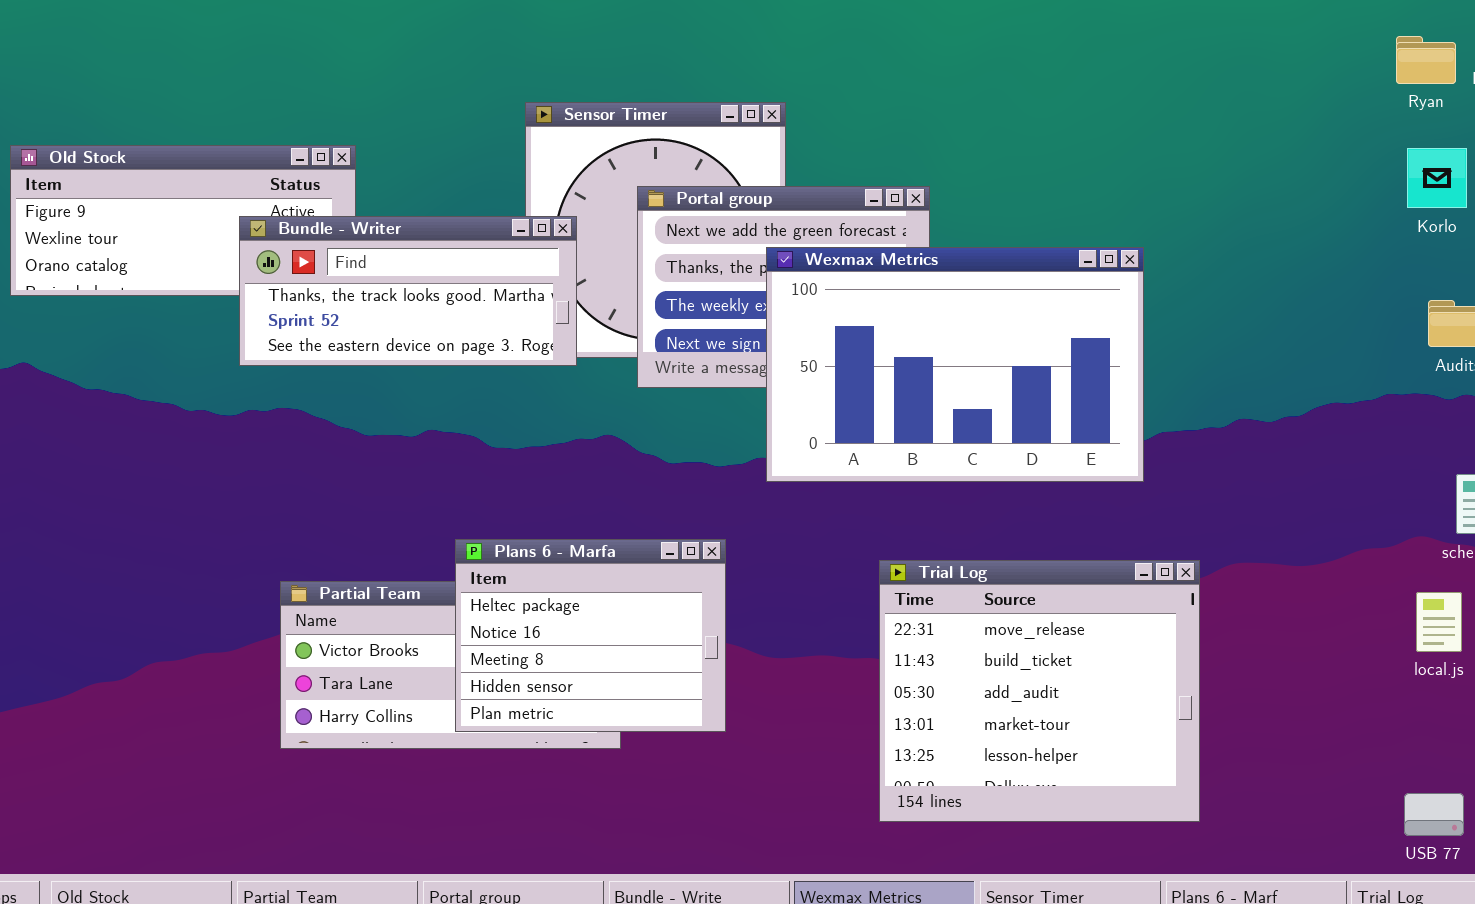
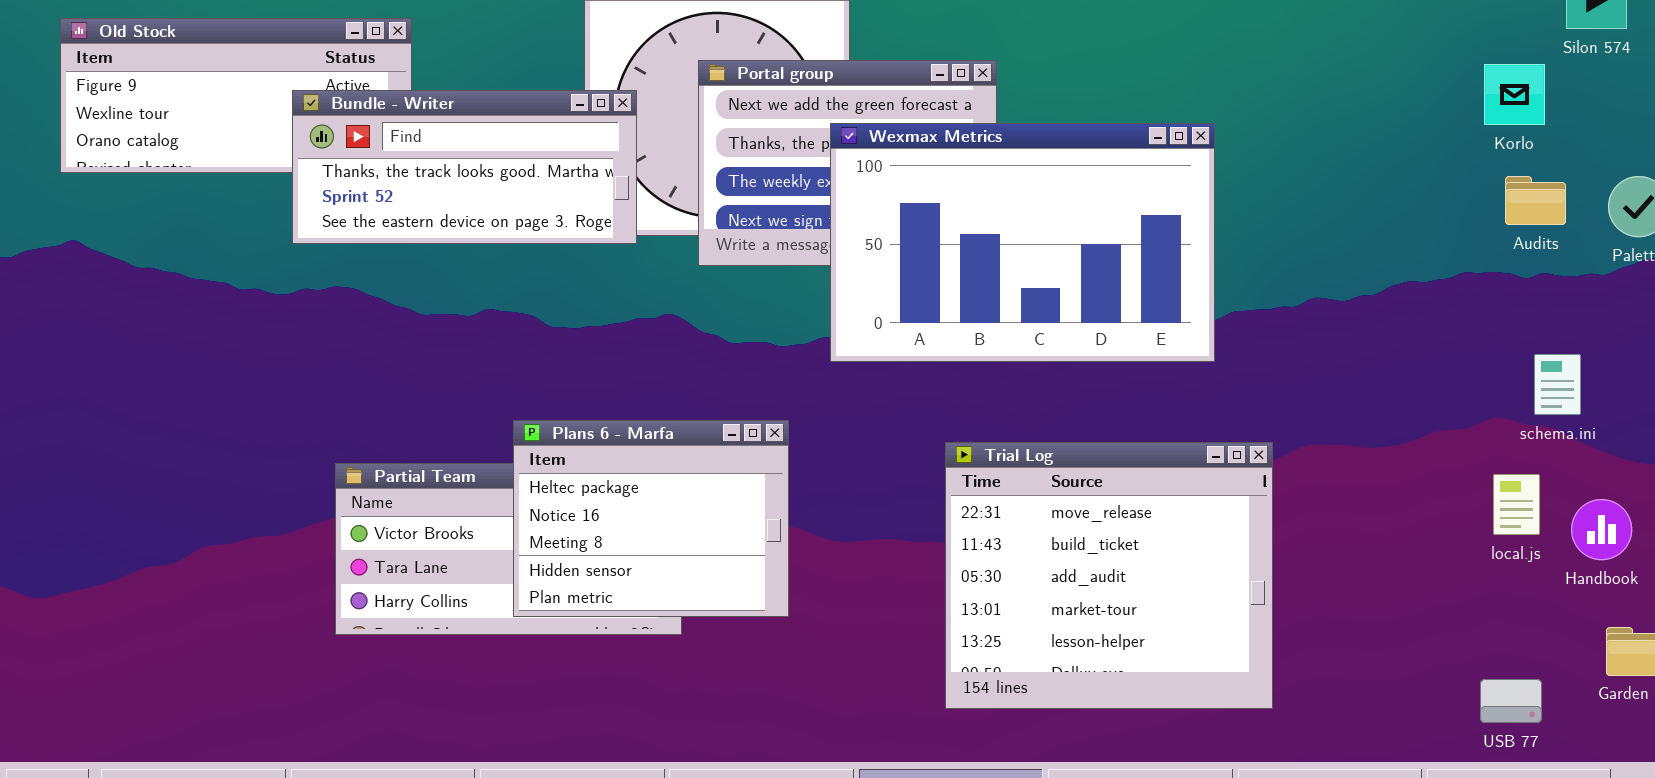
Korlo: [1407,148,1467,208] -> [1484,64,1545,125], moved

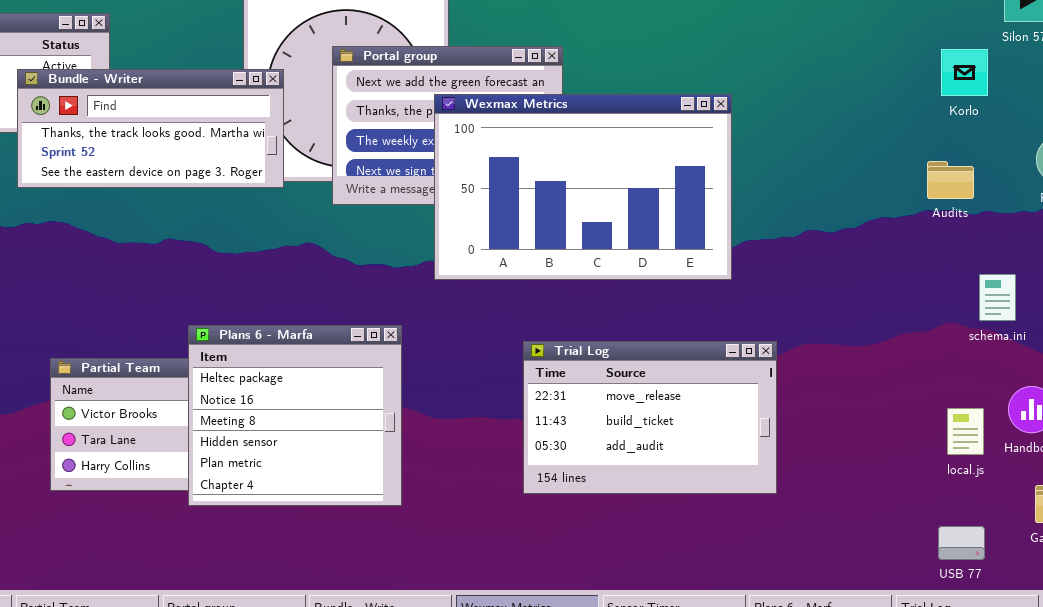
Audits: [1505,176,1566,225] -> [927,161,974,199], moved
Plans 6 - Marfa: [513,420,789,617] -> [188,325,402,506], resized
Trial Log: [945,442,1273,709] -> [523,341,777,494], resized
local.js: [1493,474,1540,535] -> [947,408,984,455], moved

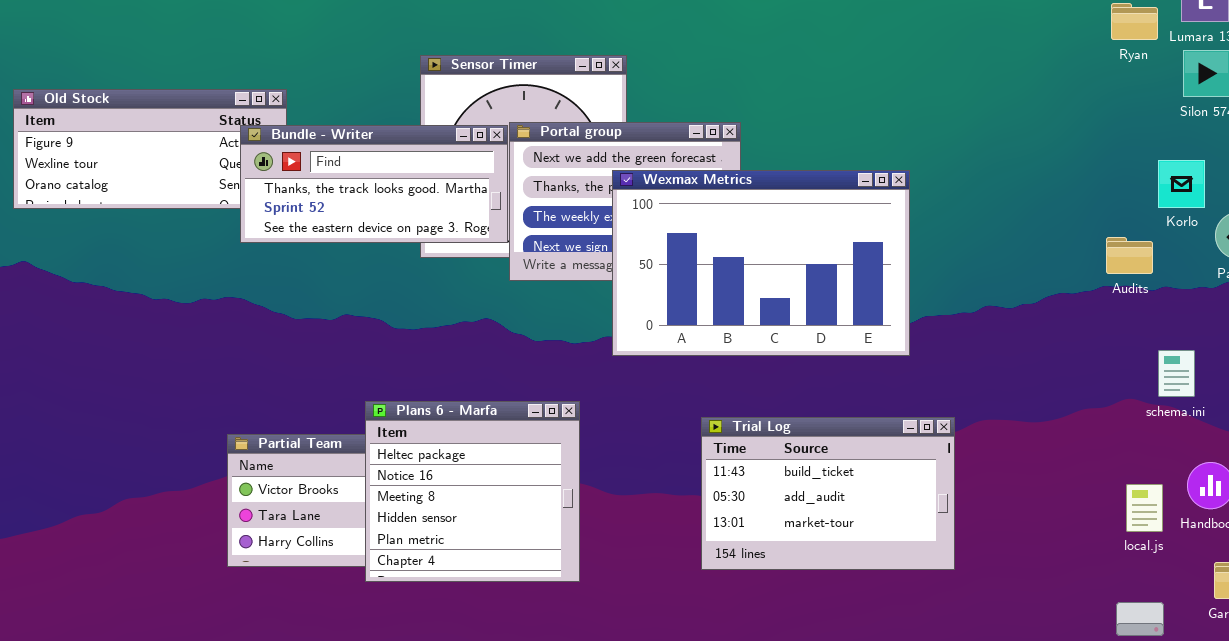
Korlo: [941,49,988,96] -> [1158,160,1205,208], moved
Bundle - Writer: [17,69,284,188] -> [240,125,508,243], moved
Trial Log: [523,341,777,494] -> [701,417,955,570], scrolled down 1 row

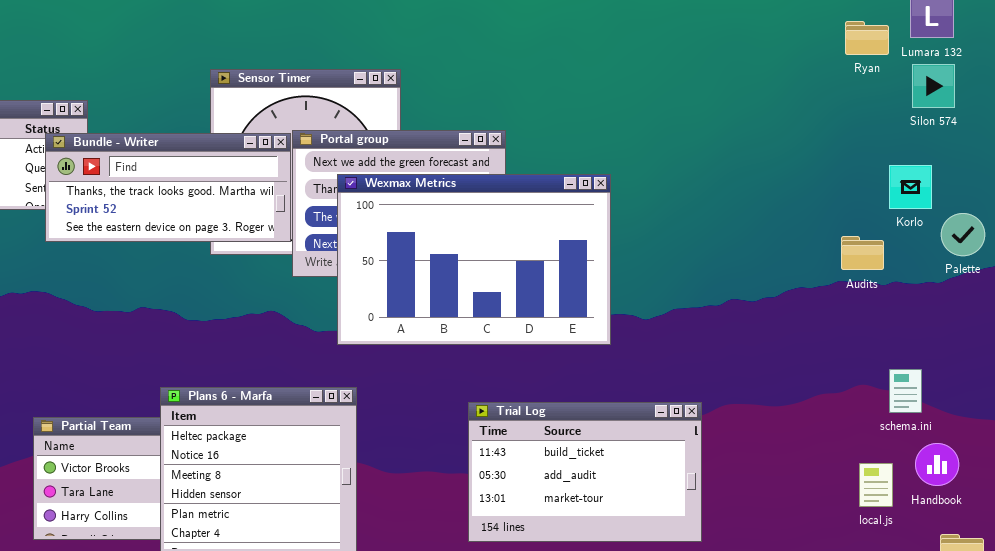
Wexmax Metrics: [612,170,910,356] -> [337,174,611,345], moved
schema.ini: [1158,350,1195,397] -> [889,369,922,413], moved

